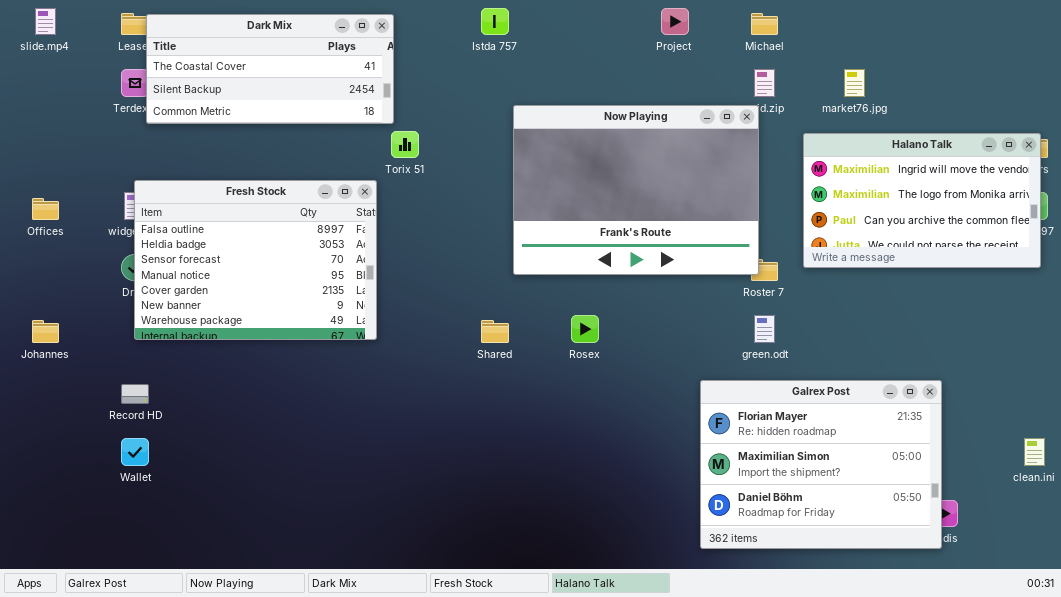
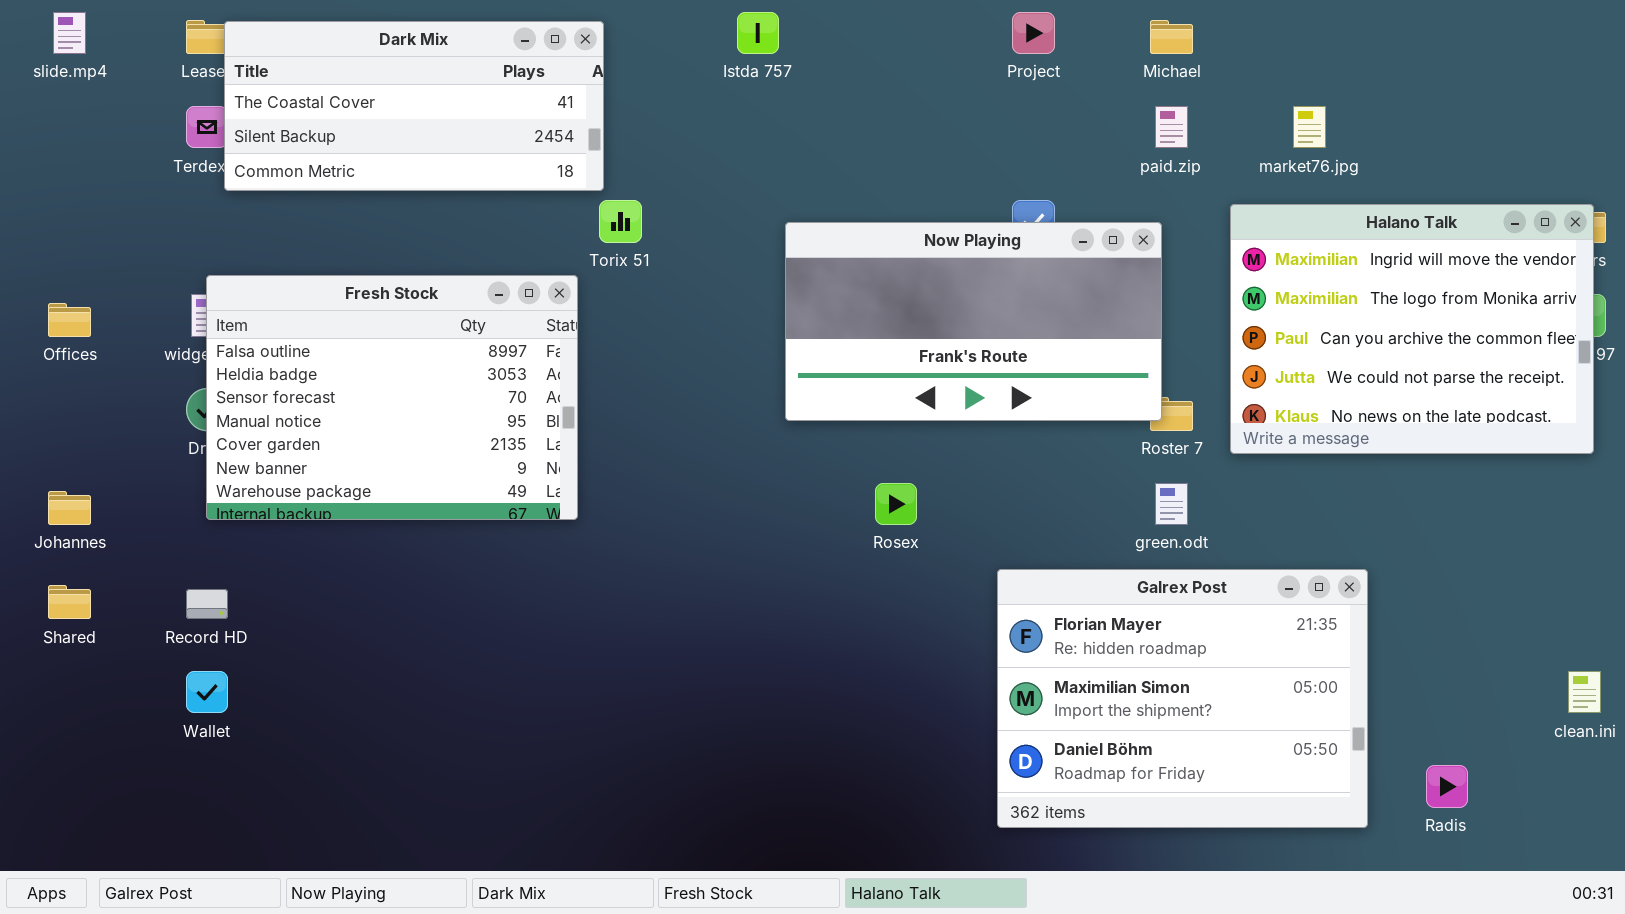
Now Playing: [513,105,759,275] -> [785,222,1162,421], resized
Halano Talk: [803,133,1041,268] -> [1230,204,1594,454], resized
Shared: [481,320,509,343] -> [48,585,91,619], moved
Galrex Post: [700,380,942,549] -> [997,569,1368,828], moved

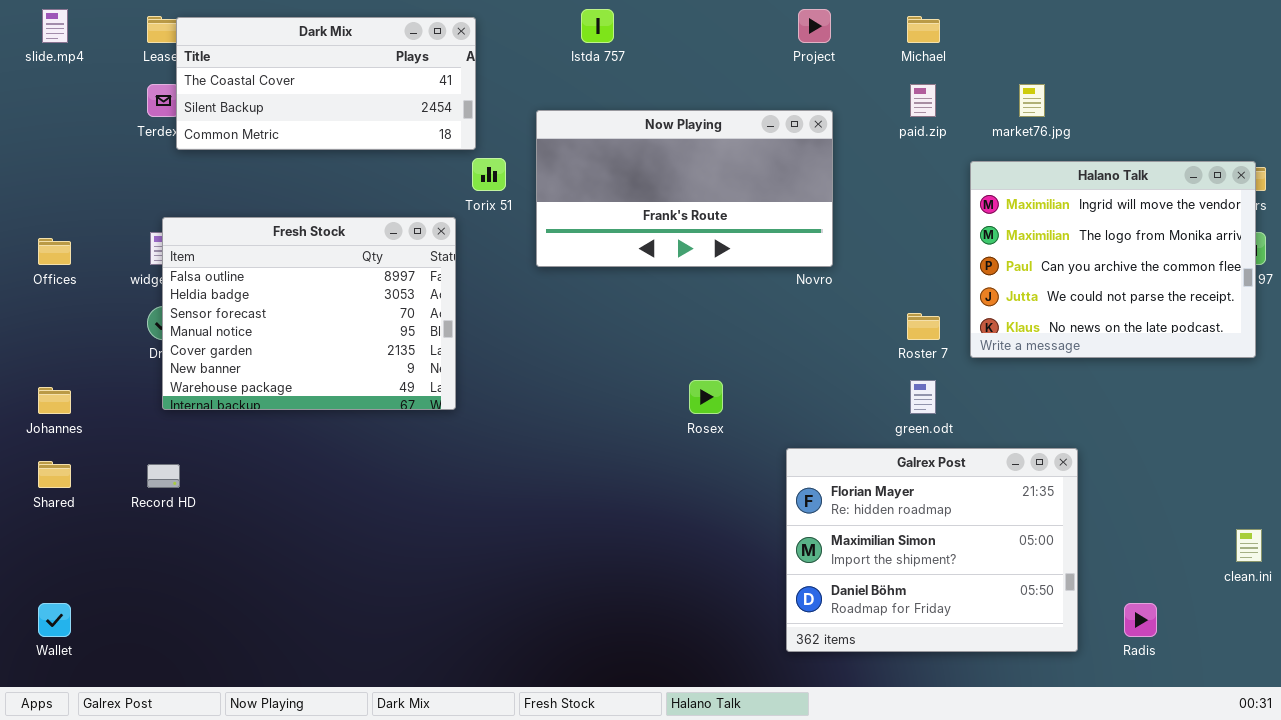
Now Playing: [785,222,1162,421] -> [536,110,833,267], moved
Wallet: [186,671,228,713] -> [38,603,71,637], moved

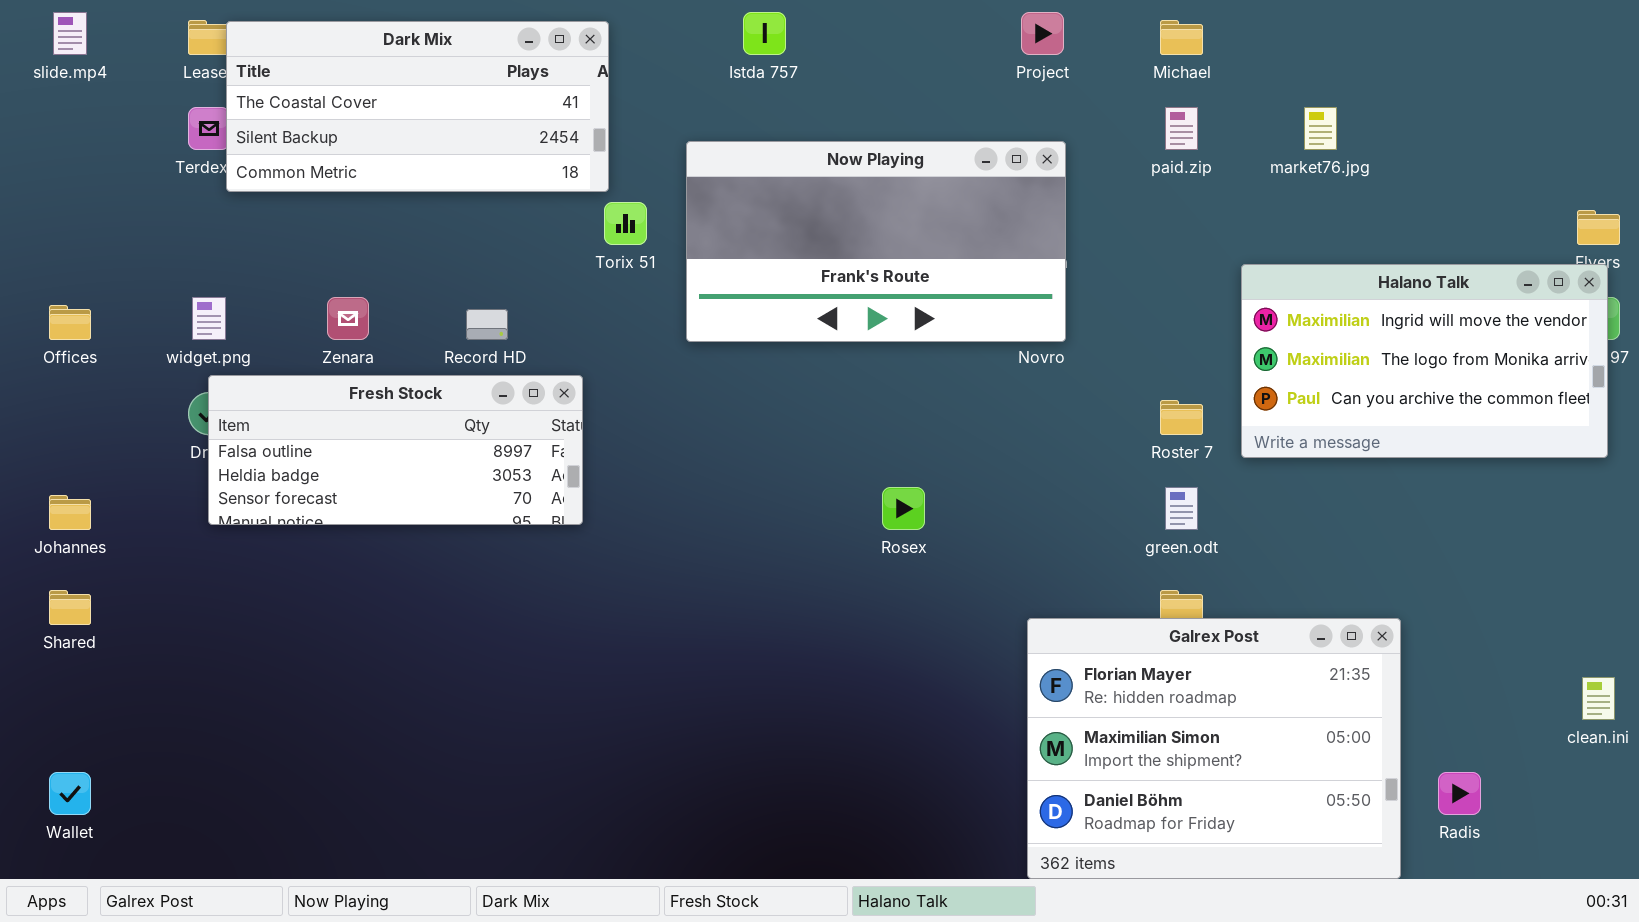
Halano Talk: [970,161,1256,358] -> [1241,264,1608,458], resized
Fresh Stock: [162,217,456,410] -> [208,375,583,525], resized
Galrex Post: [786,448,1078,652] -> [1027,618,1401,879], moved
Record HD: [147,464,180,488] -> [466,309,508,340], moved

